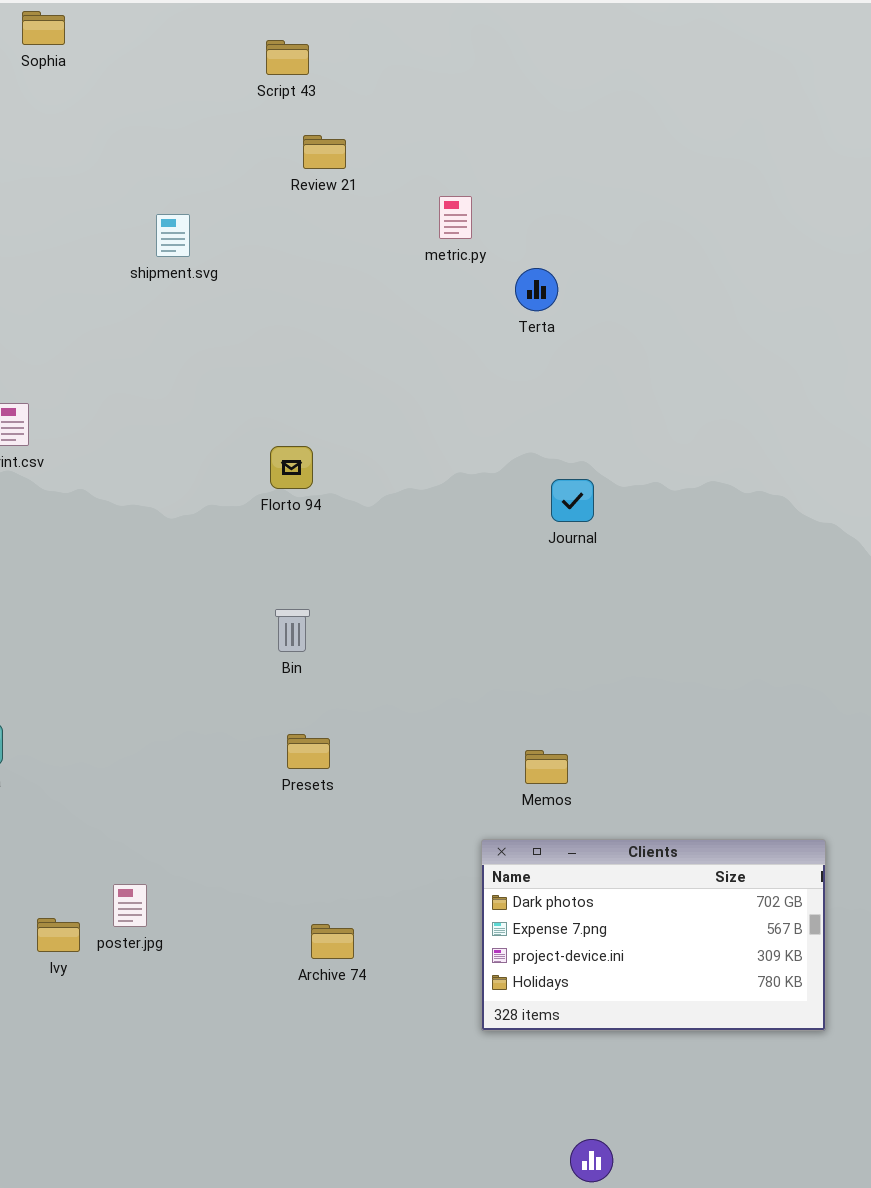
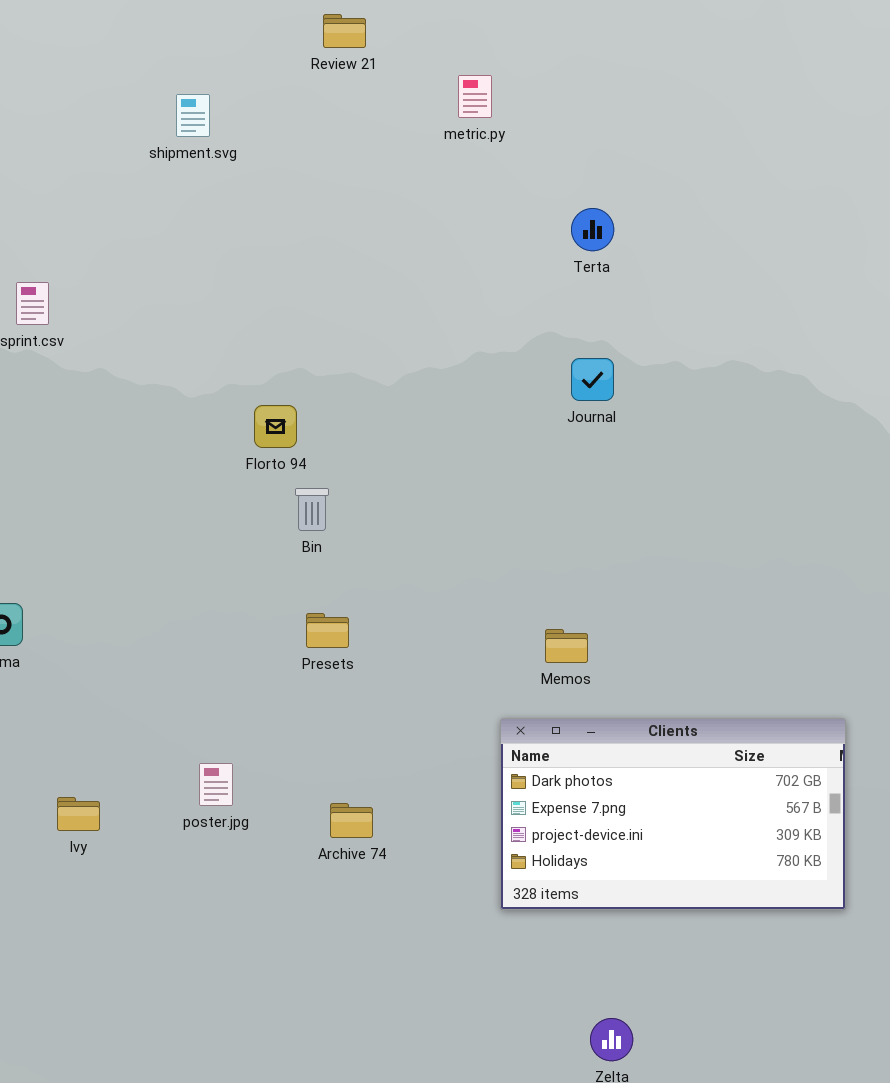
Terta: [515,268,558,311] -> [571,208,614,251], moved
Florto 94: [270,446,313,489] -> [254,405,297,448], moved
poster.jpg: [113,884,147,927] -> [199,763,233,806], moved

